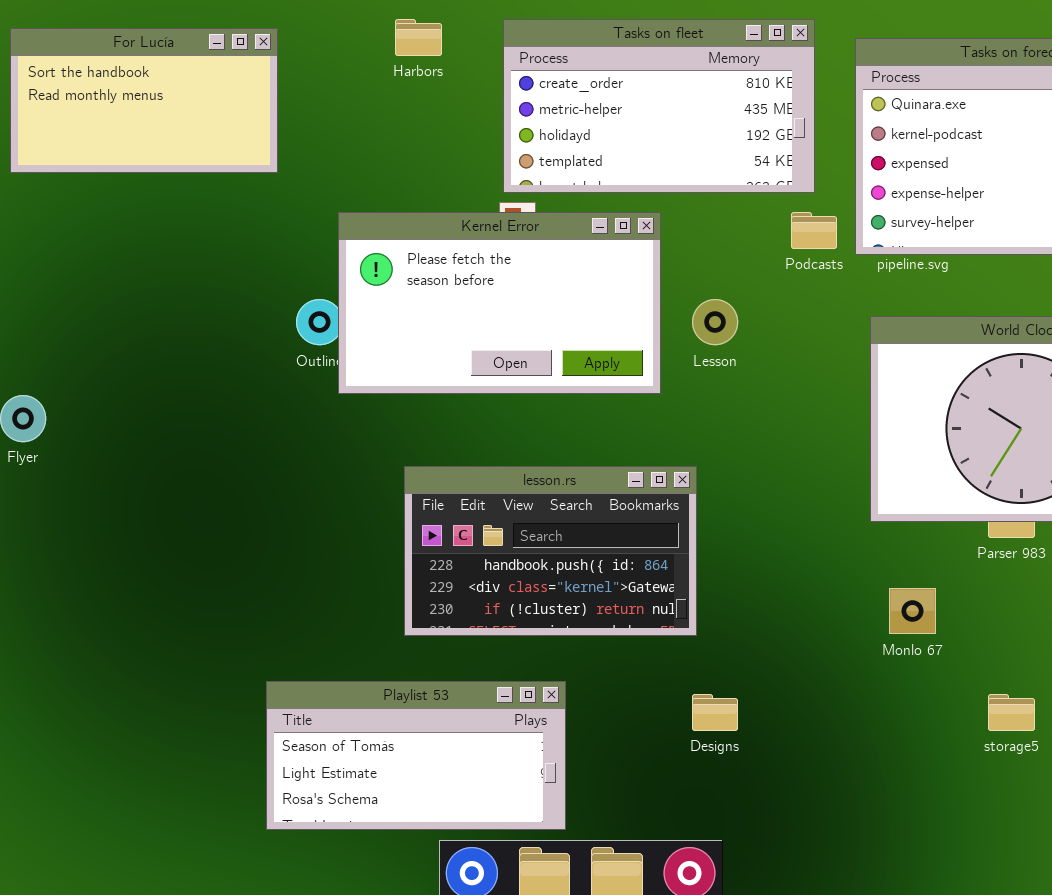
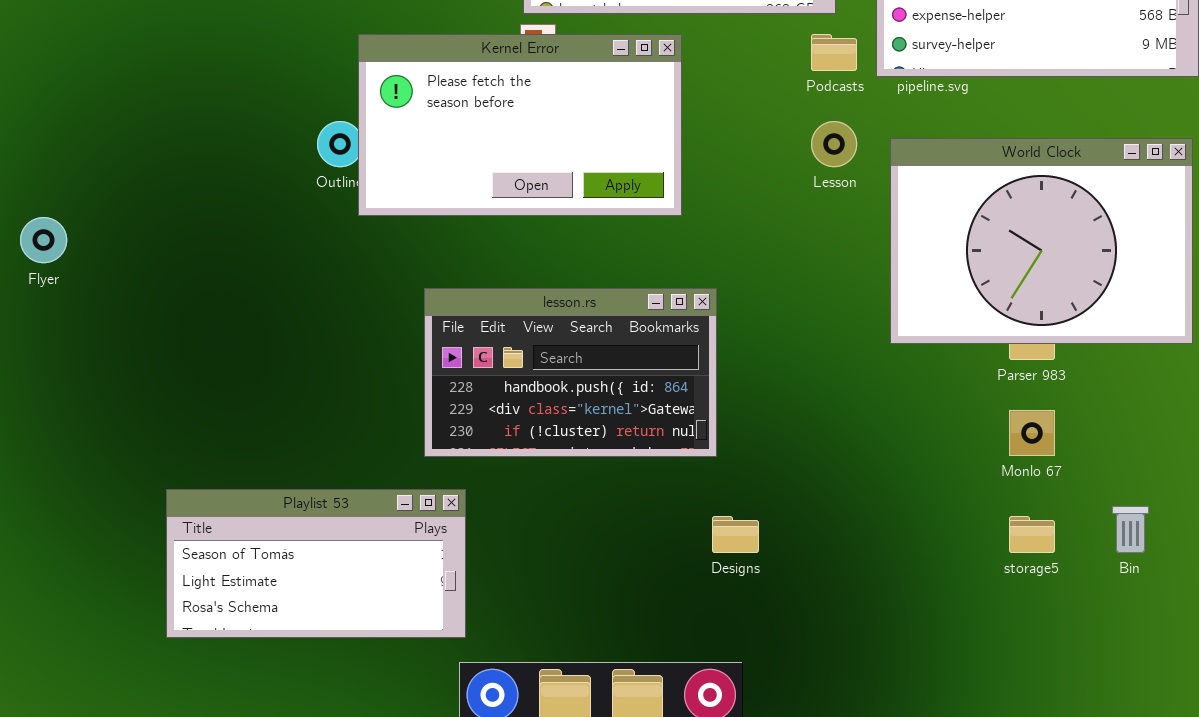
Lesson: [692,299,738,345] -> [811,121,857,167], moved
Monlo 67: [889,588,936,634] -> [1009,410,1055,456], moved
Playlist 53: [266,681,566,830] -> [166,489,466,638], moved

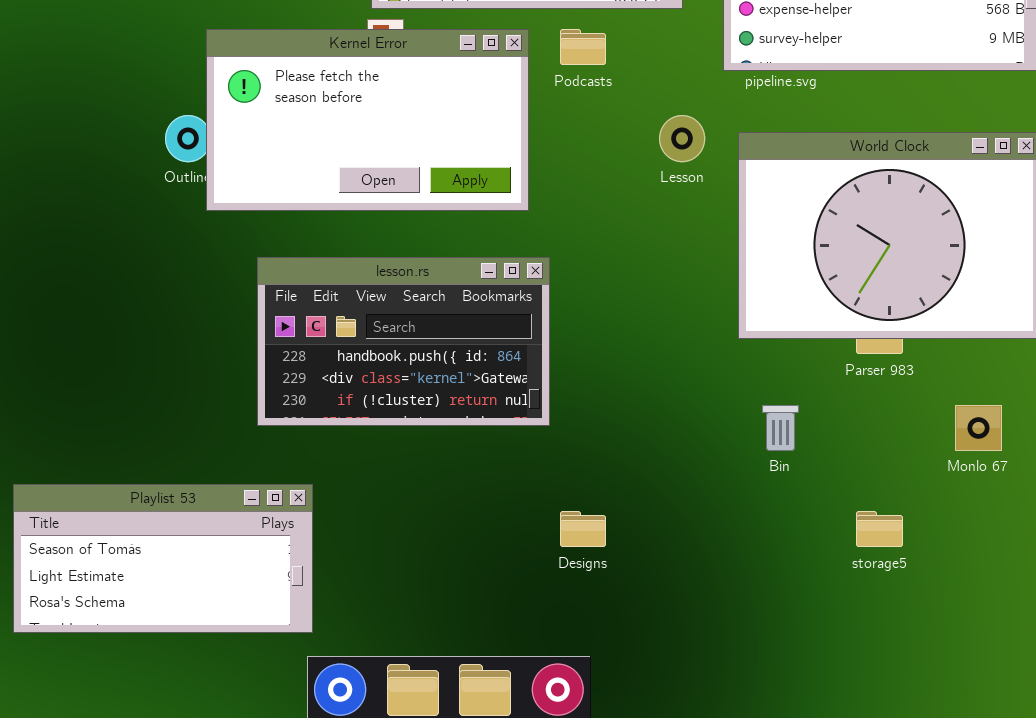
Podcasts: [811,34,857,71] -> [560,29,606,65], moved
lesson.rs: [424,288,717,457] -> [257,257,550,426], moved
Monlo 67: [1009,410,1055,456] -> [955,405,1002,451], moved
Bin: [1112,506,1149,553] -> [762,405,799,451], moved

